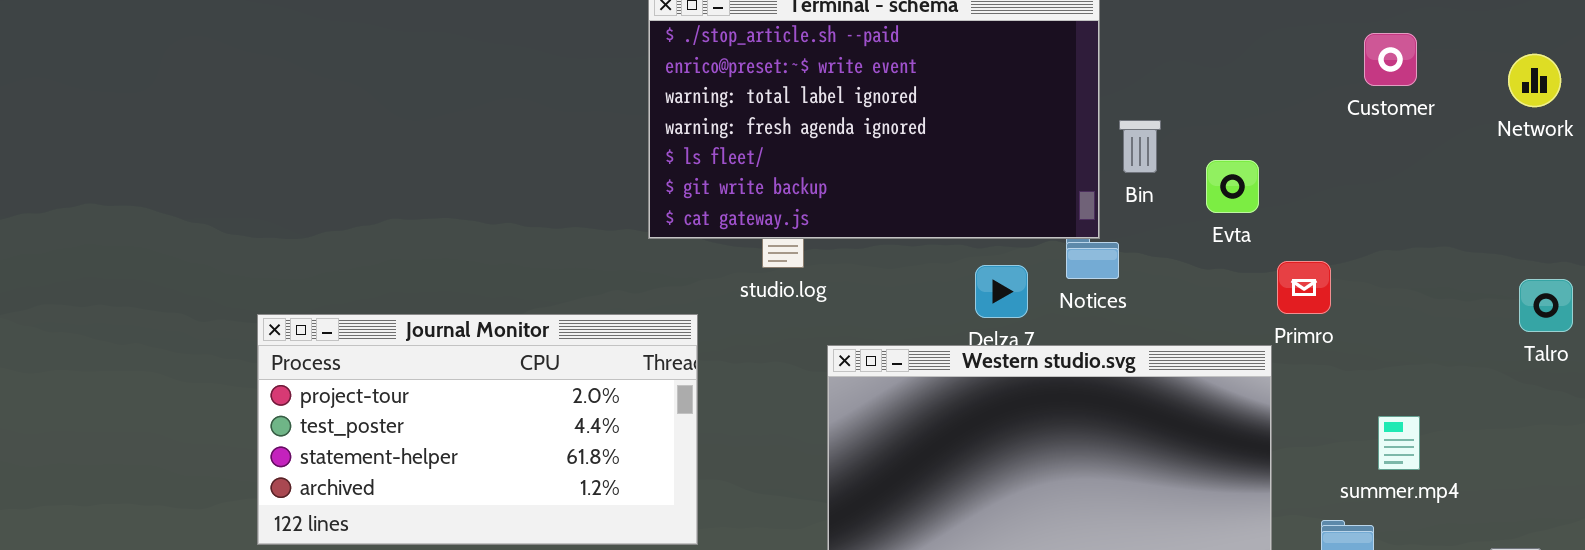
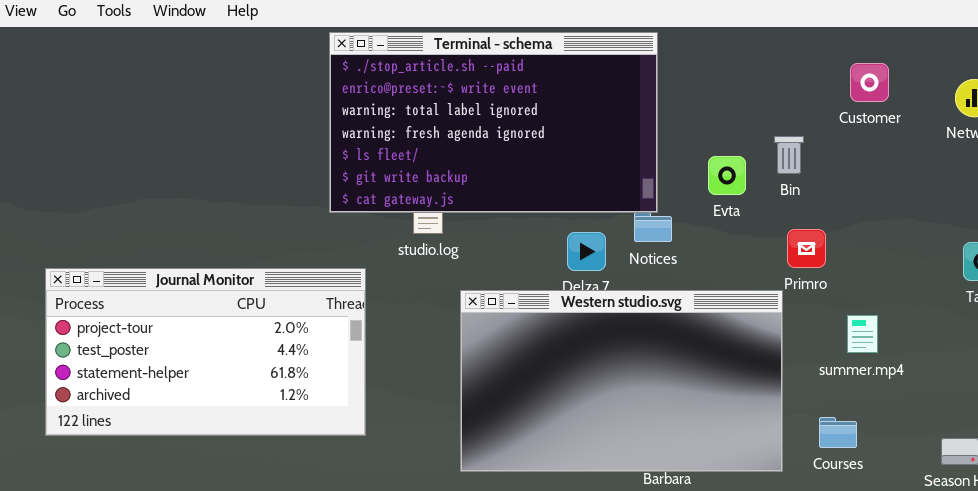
Bin: [1119,120,1161,173] -> [774,136,804,174], moved
Evta: [1206,160,1259,213] -> [708,156,746,195], moved
summer.mp4: [1378,416,1420,470] -> [847,315,878,353], moved

